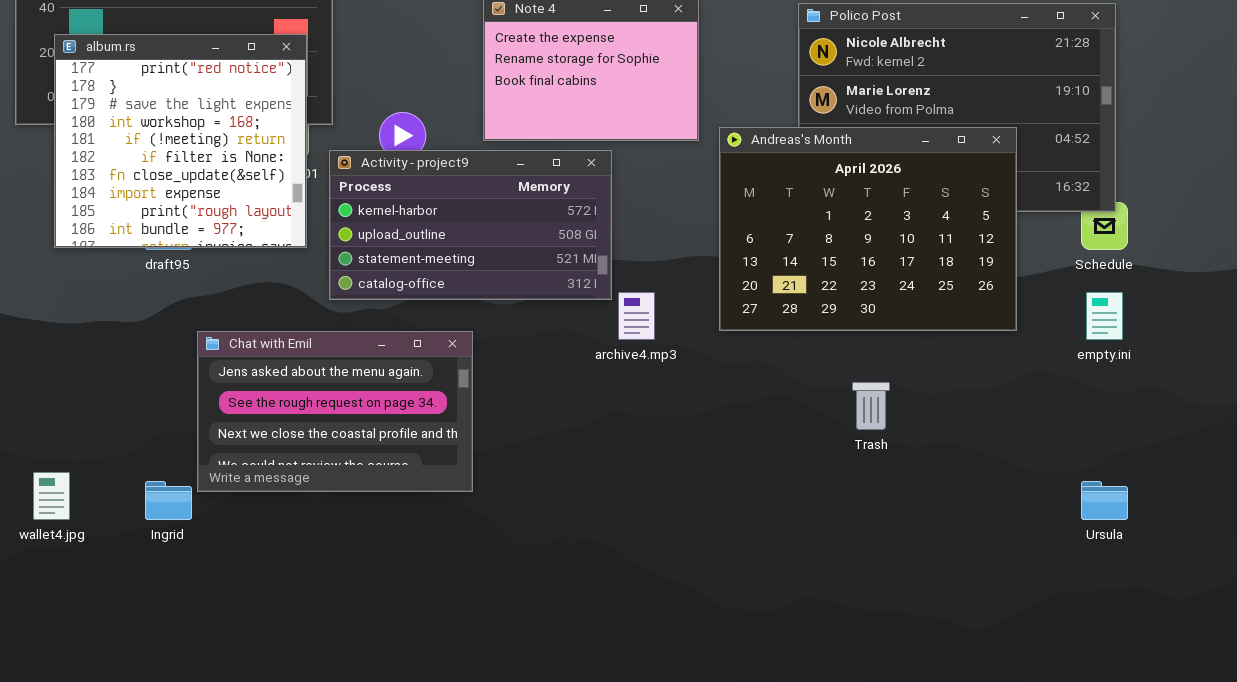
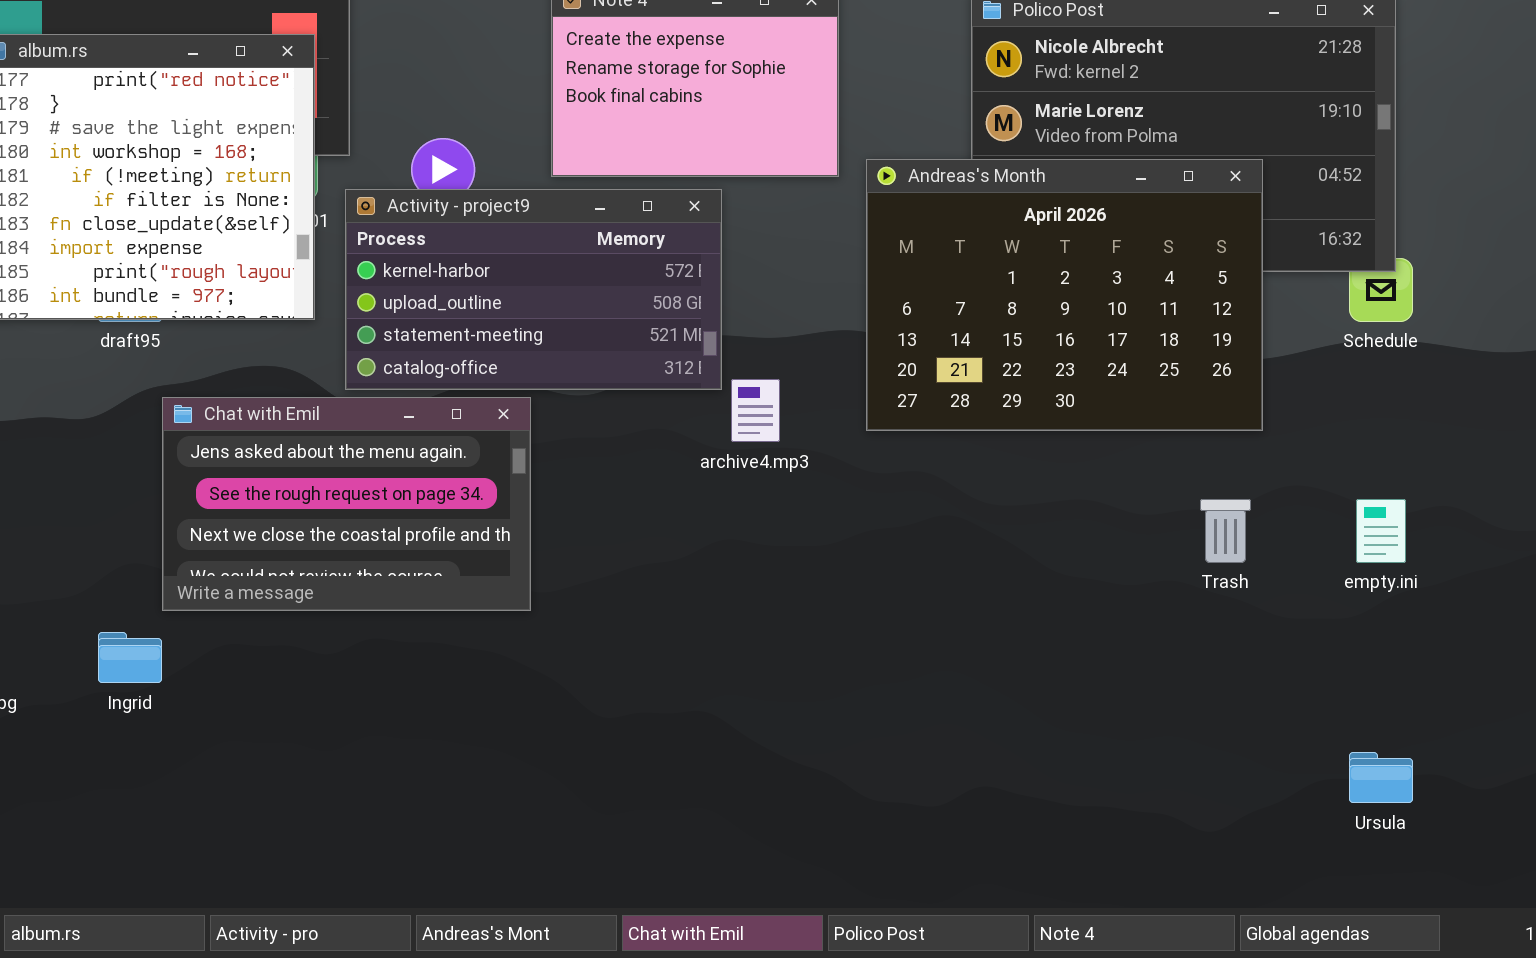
empty.ini: [1086,292,1123,340] -> [1356,499,1406,563], moved
Chat with Emil: [197,331,473,492] -> [162,397,531,611], moved
Trash: [852,382,890,430] -> [1200,499,1251,563], moved
Ursula: [1081,481,1128,520] -> [1349,752,1413,803], moved

